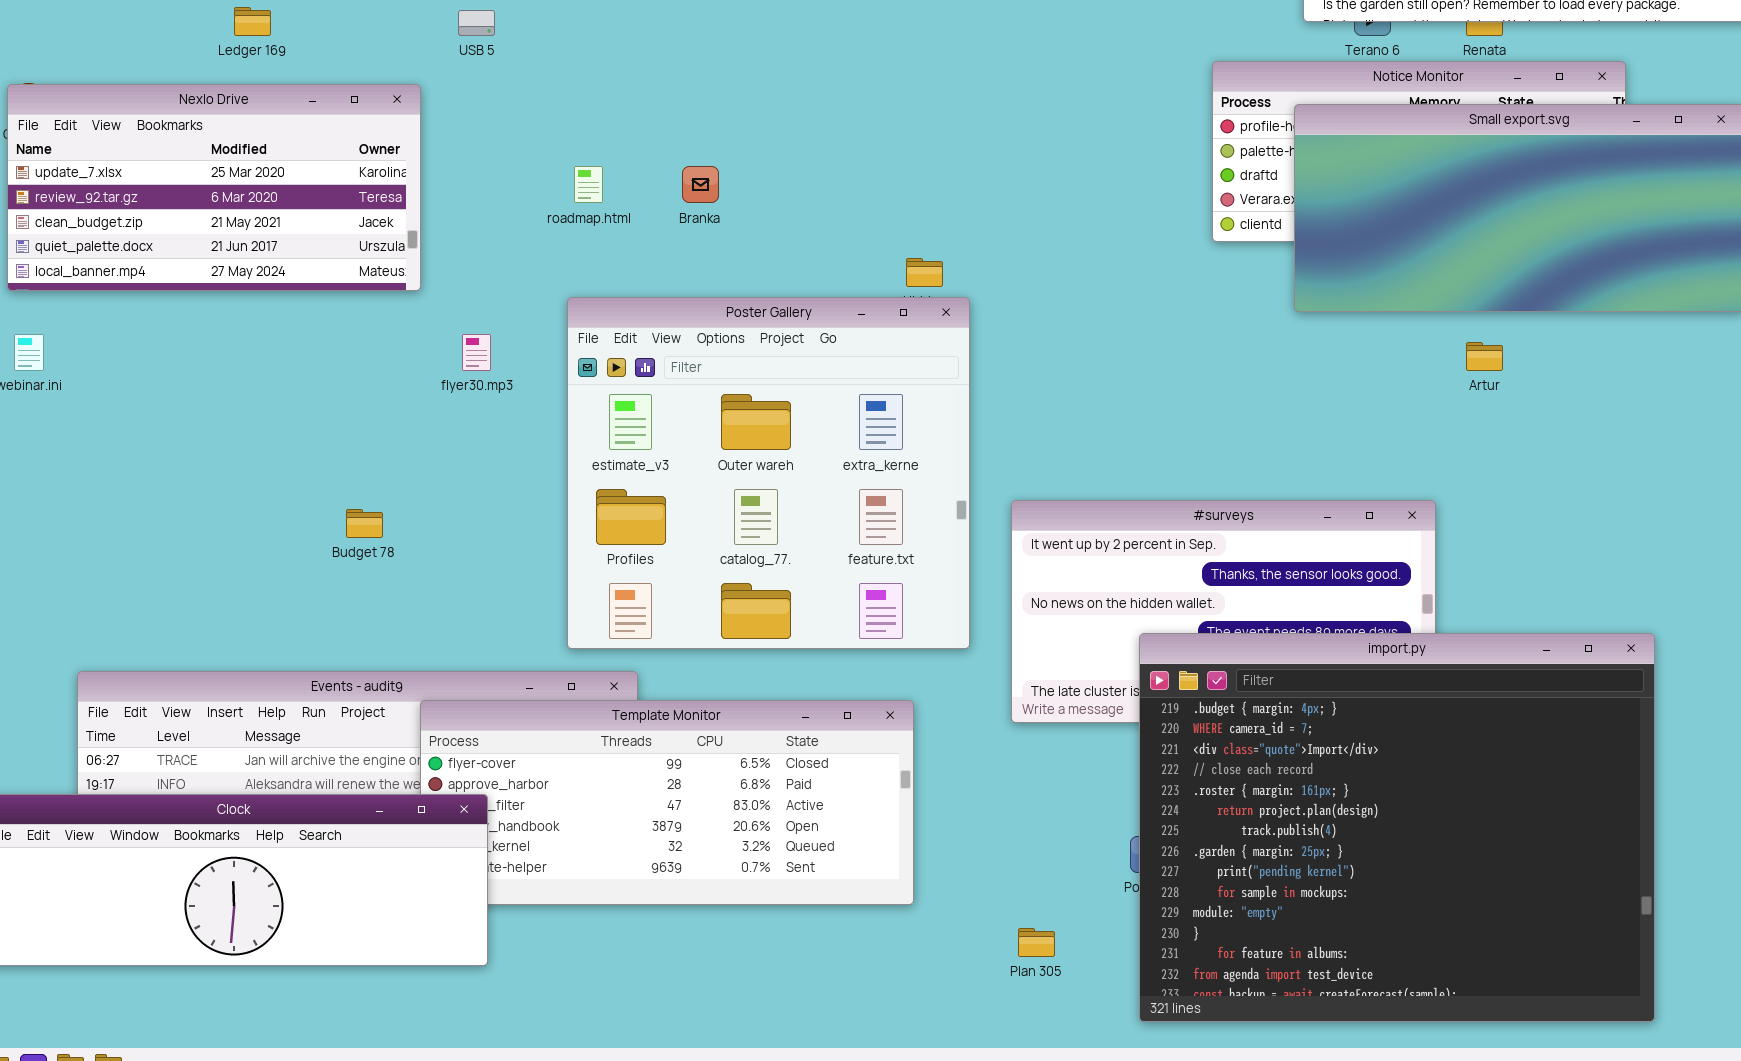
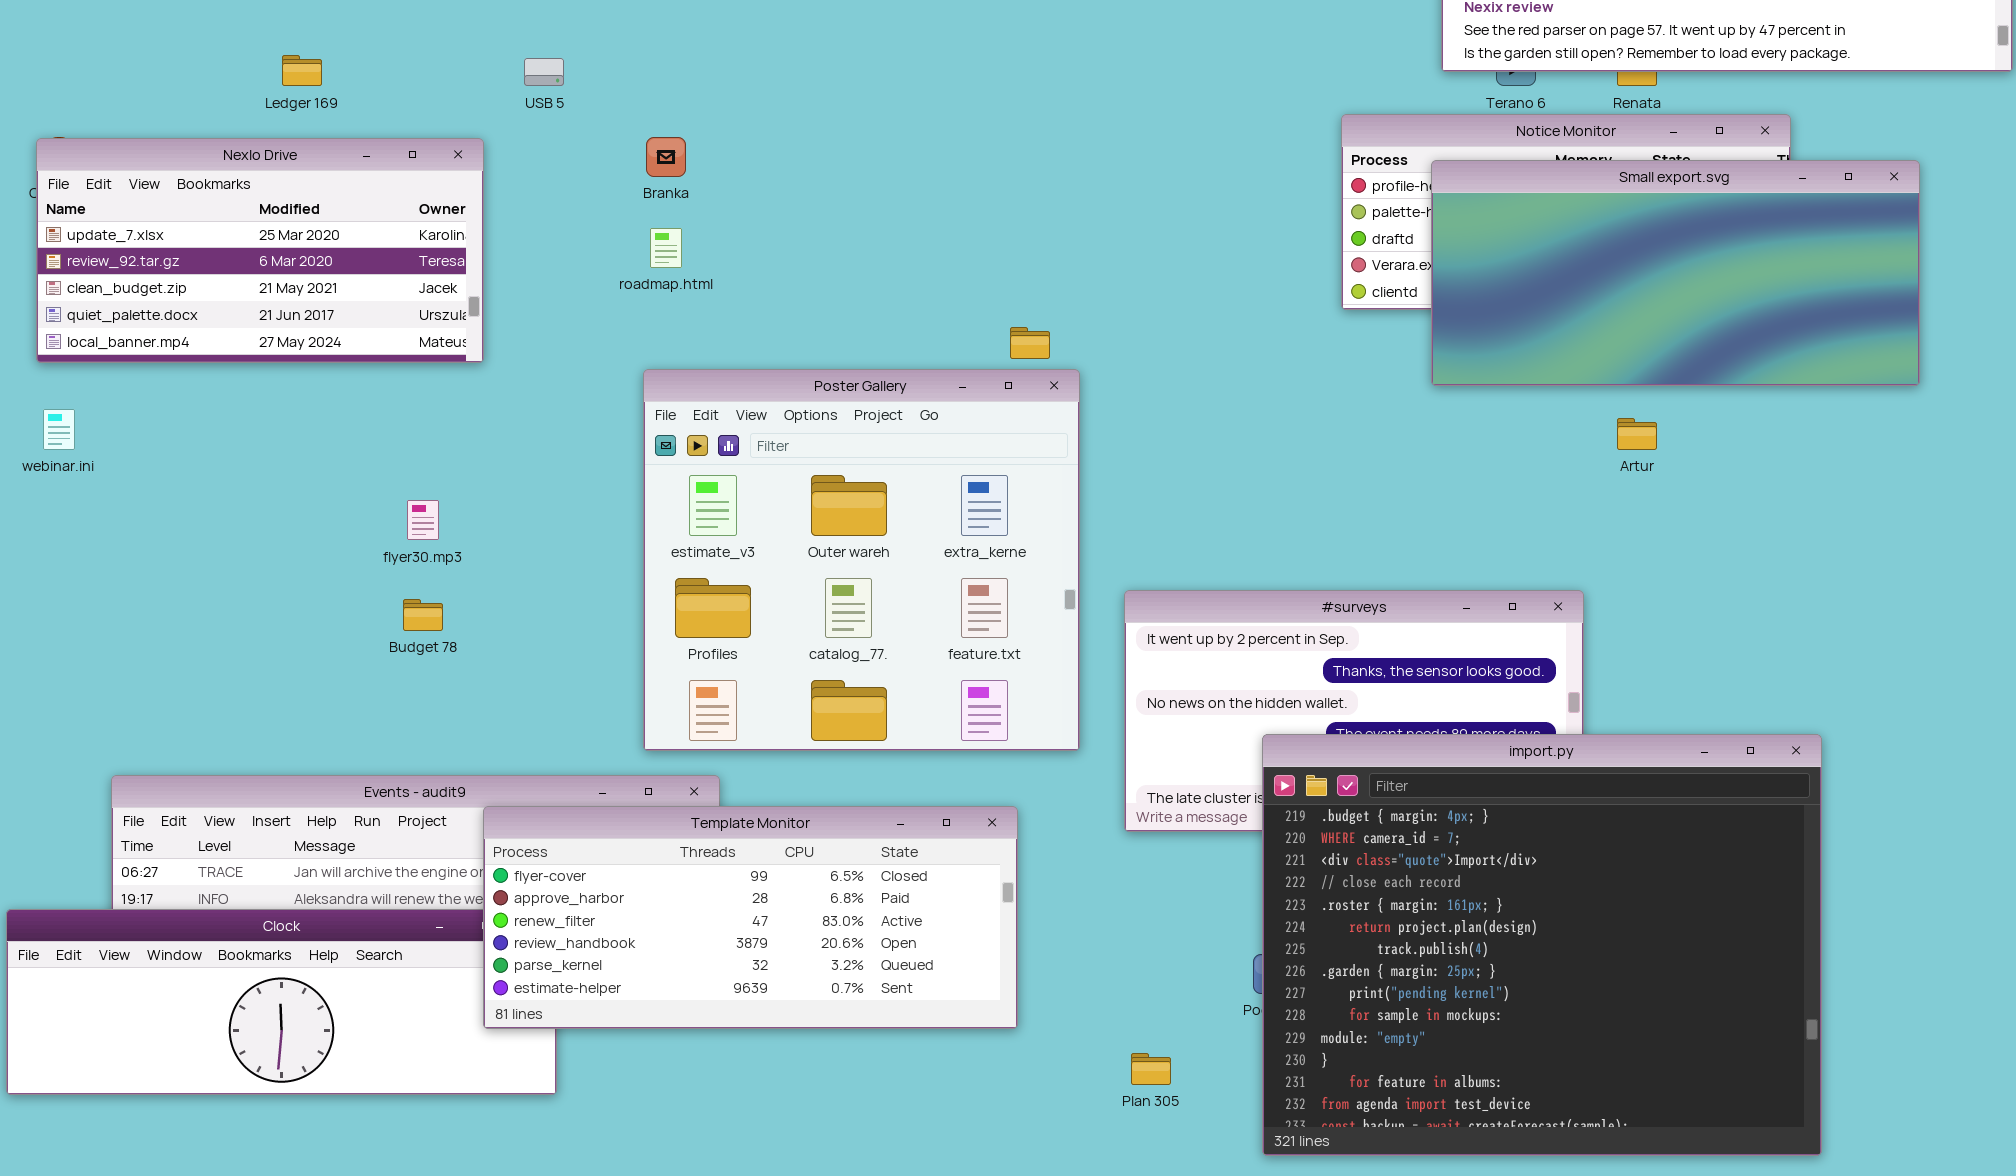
Branka: [682,166,719,203] -> [646,137,686,177], moved
flyer30.mp3: [462,334,491,371] -> [407,500,439,540], moved
Template Monitor: [420,700,914,905] -> [483,806,1018,1029], raised

